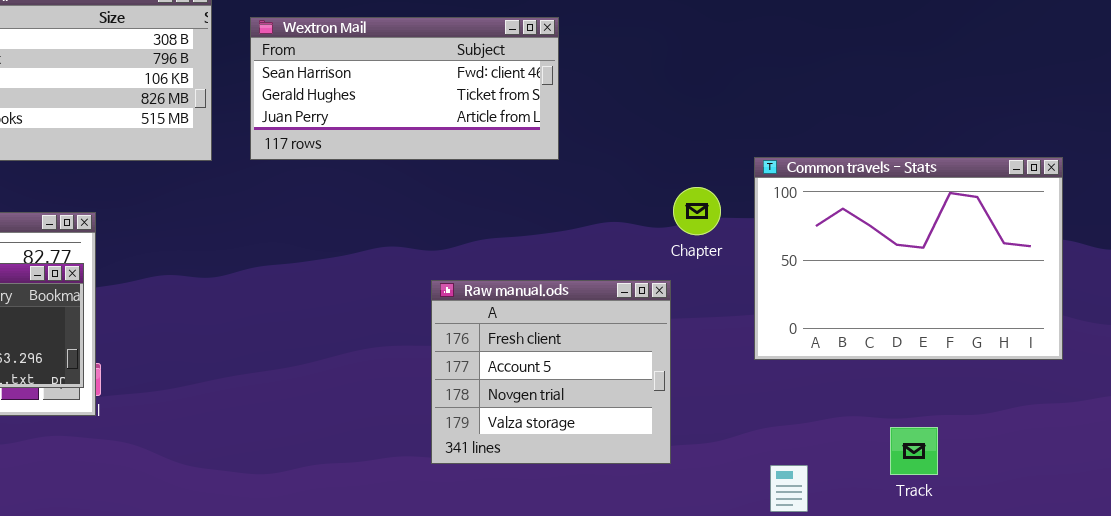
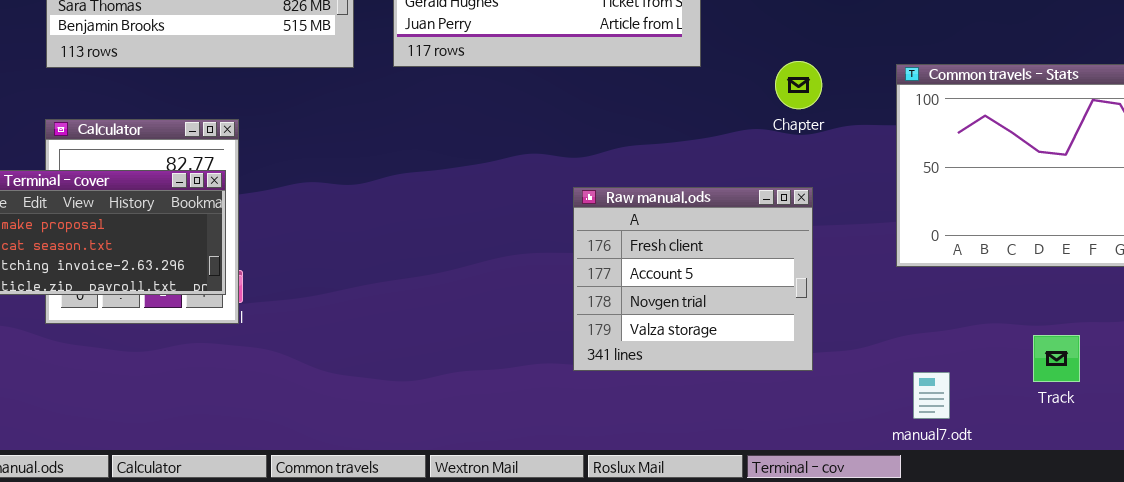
Chapter: [673,187,721,235] -> [775,61,822,109], moved

